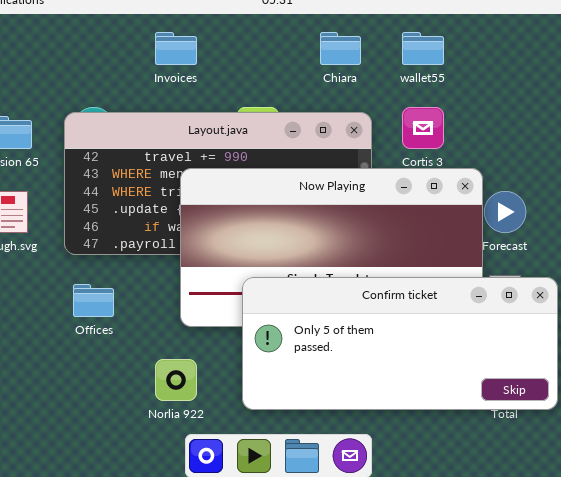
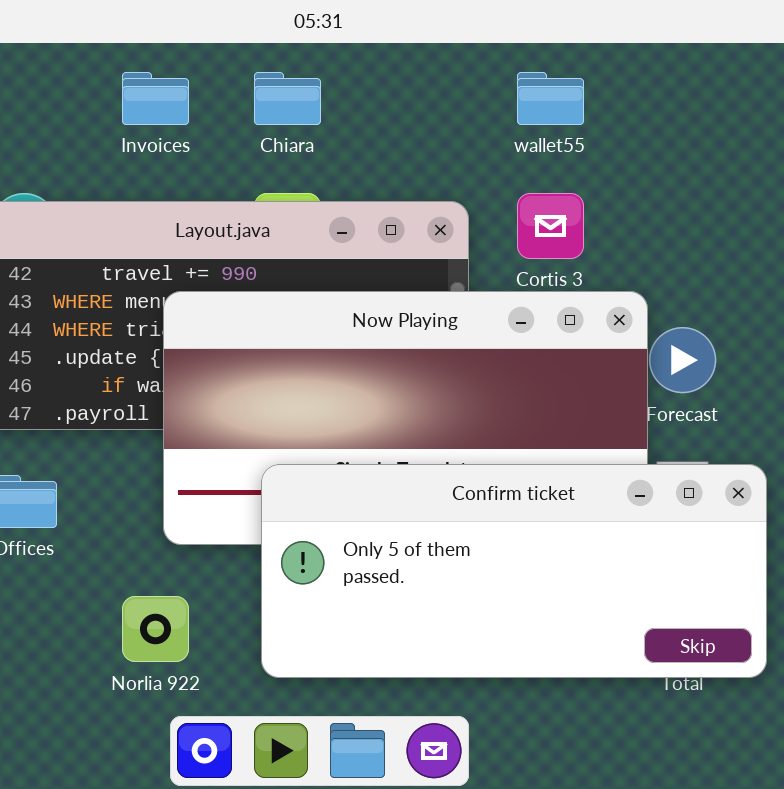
Chiara: [320,32,361,65] -> [254,72,321,125], moved

